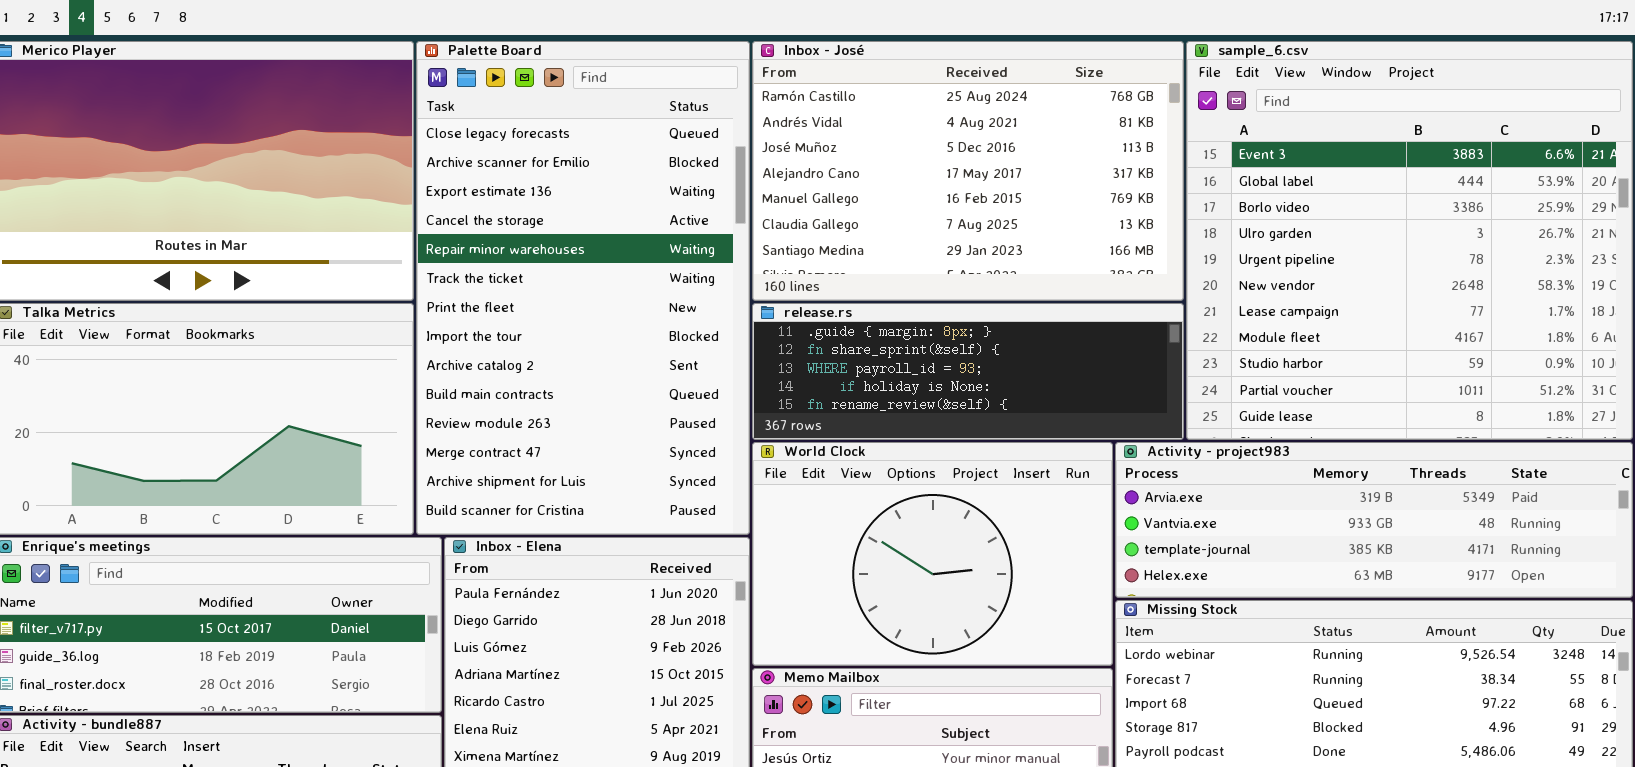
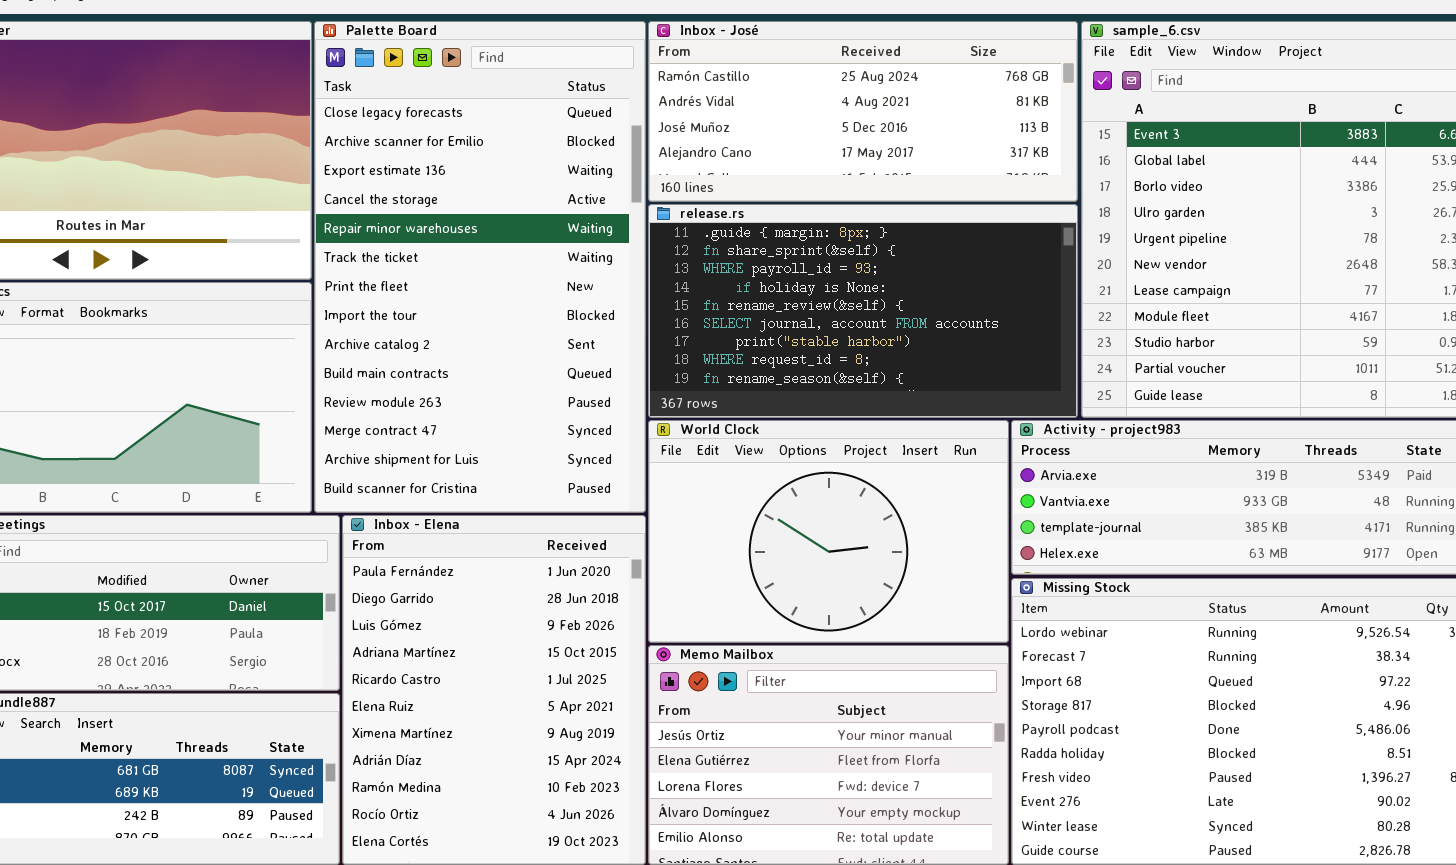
Inbox - José: [752,41,1184,301] -> [648,21,1078,202], resized
release.rs: [752,303,1184,440] -> [648,204,1078,418], resized

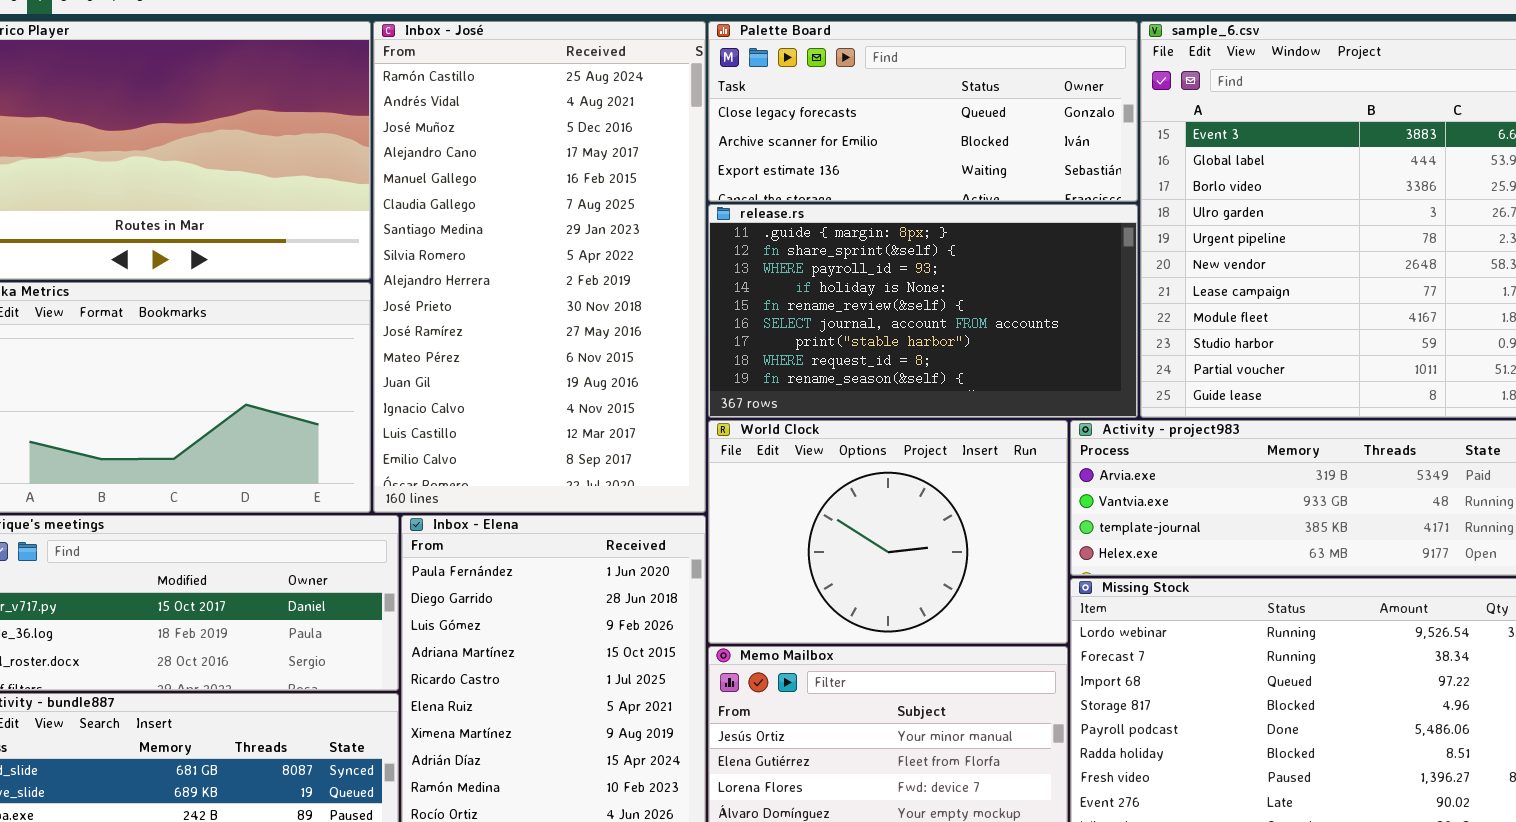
Palette Board: [314,21,646,513] -> [708,21,1138,202], moved, resized
Inbox - José: [648,21,1078,202] -> [373,21,706,513], moved, resized

